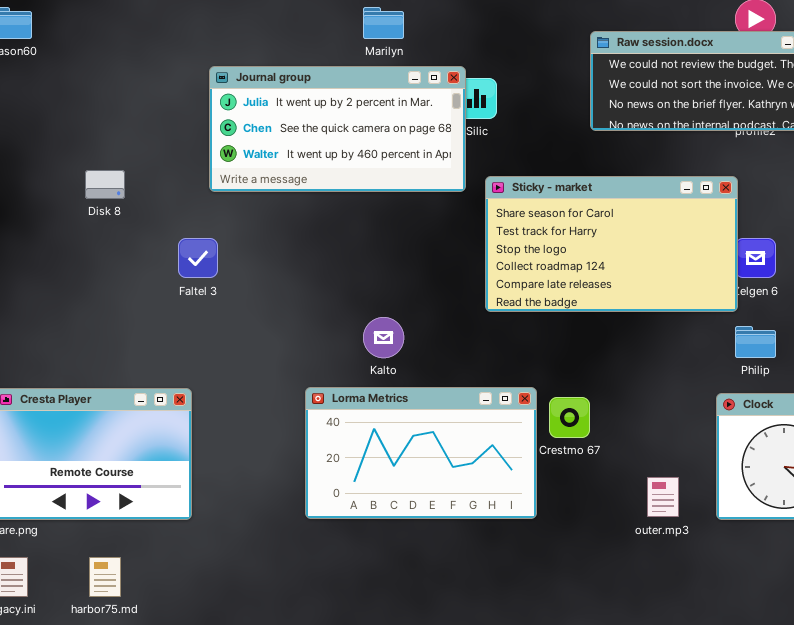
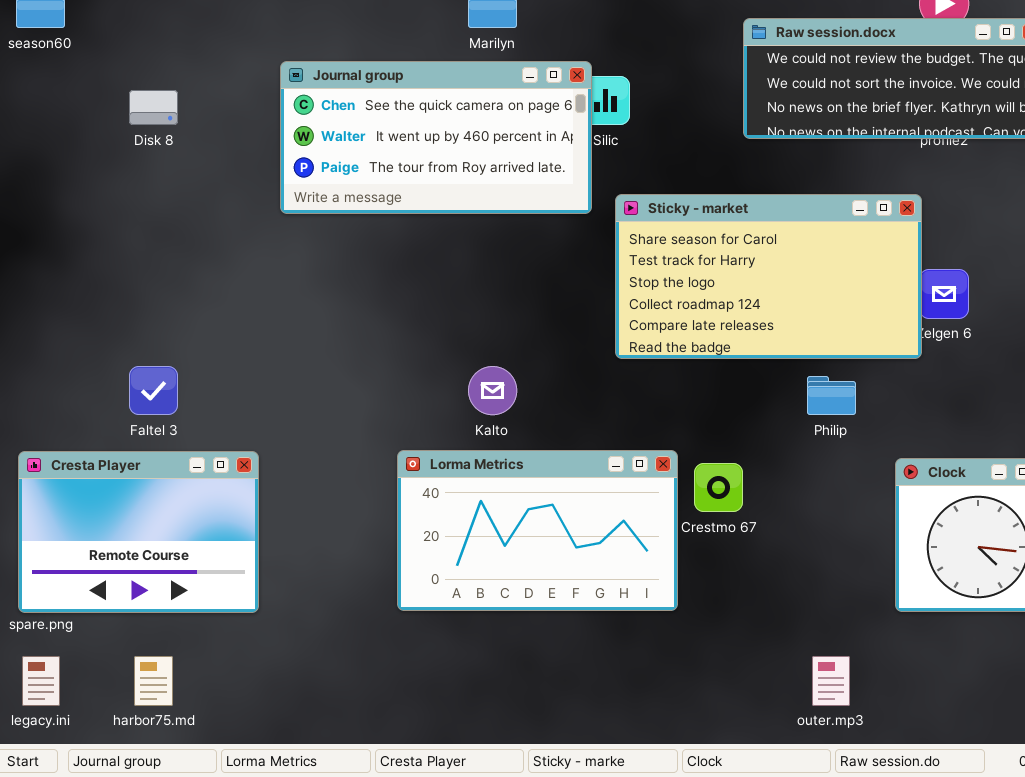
Journal group: [209,66,466,192] -> [280,61,592,214], scrolled down 1 row
Disk 8: [85,170,125,199] -> [129,90,178,125], moved
Faltel 3: [178,238,218,278] -> [129,366,178,415], moved
Philip: [735,326,776,358] -> [807,376,856,415], moved
outer.mp3: [647,477,679,517] -> [812,656,850,706], moved

